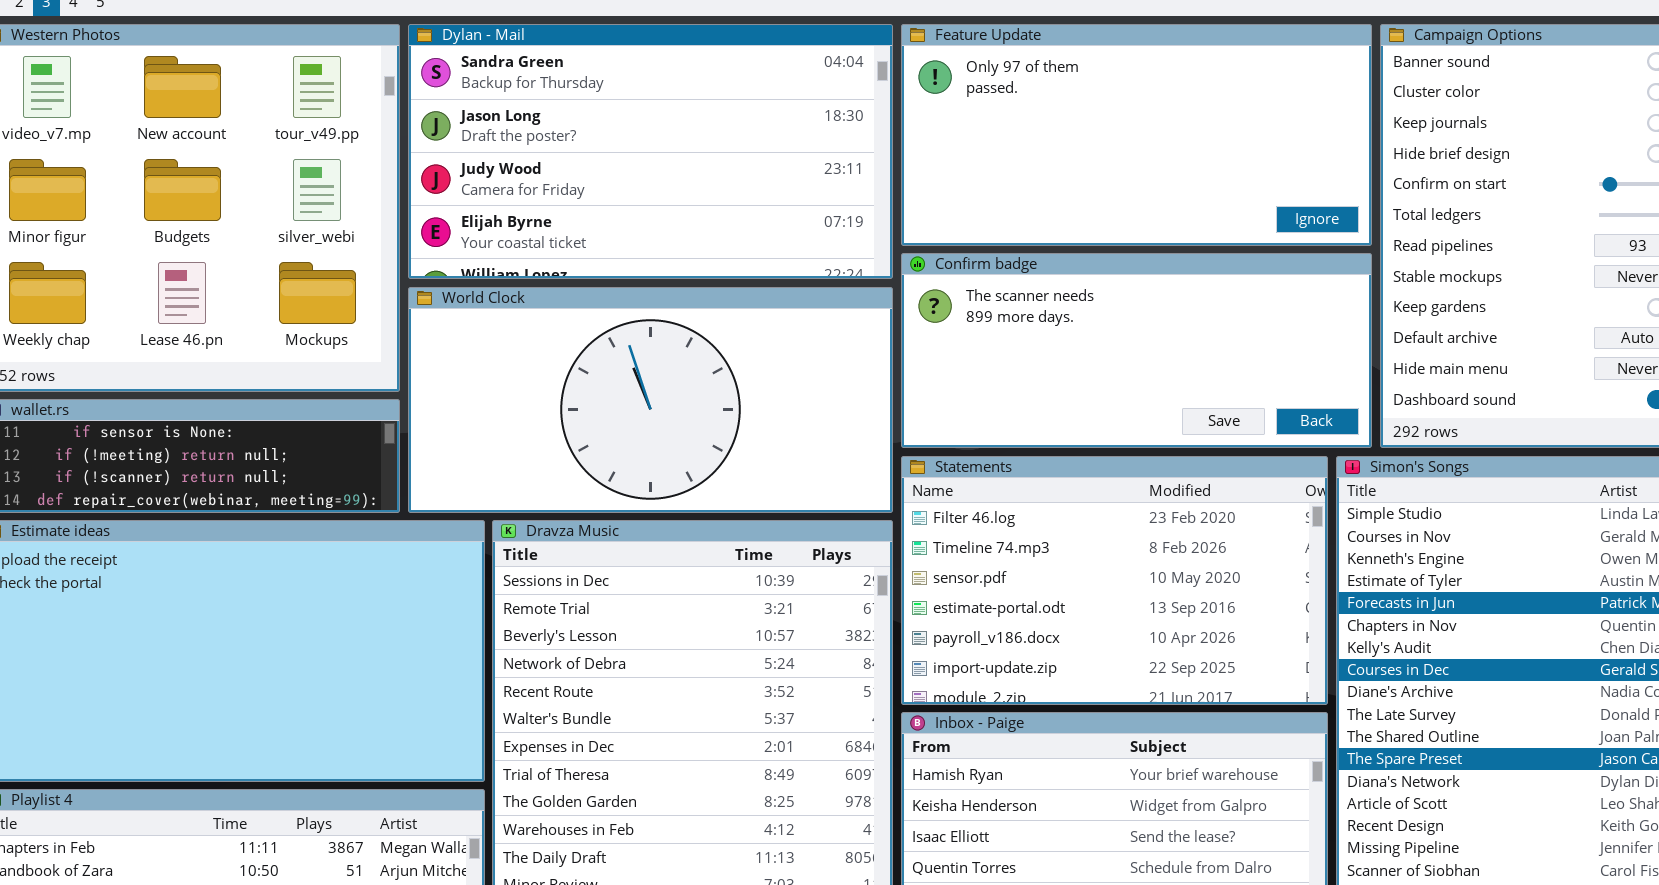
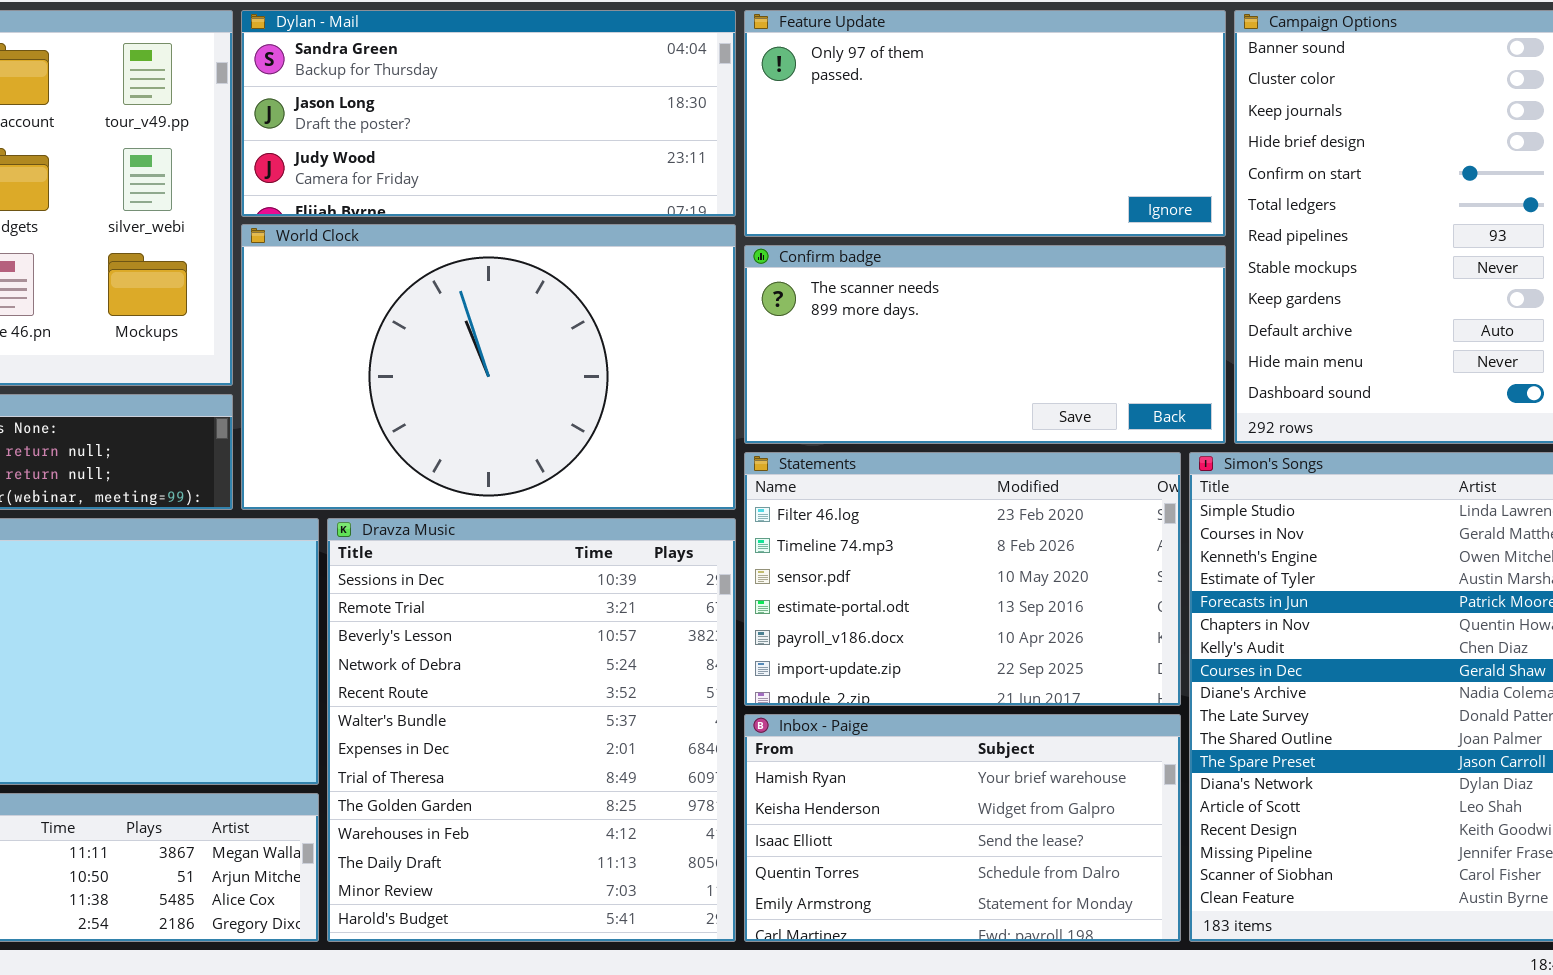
Dylan - Mail: [408,24,893,279] -> [241,10,736,217], resized
World Clock: [408,287,893,513] -> [241,224,736,510], resized

